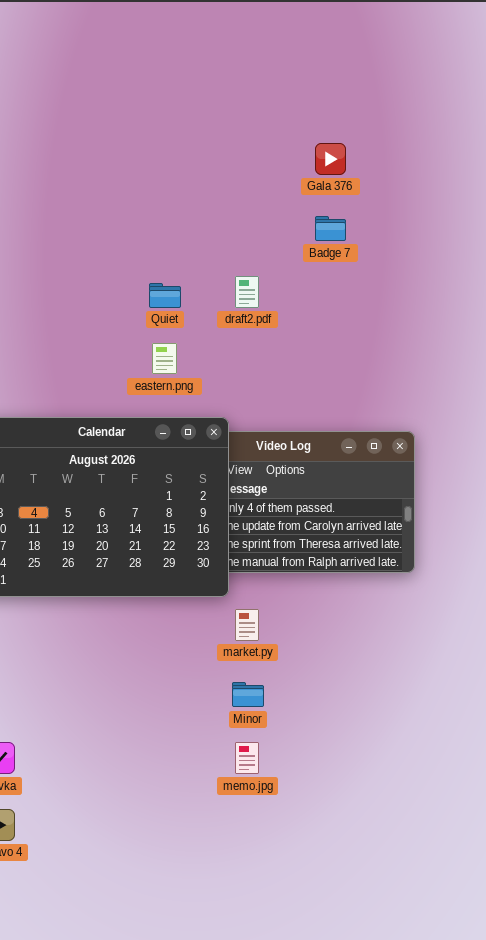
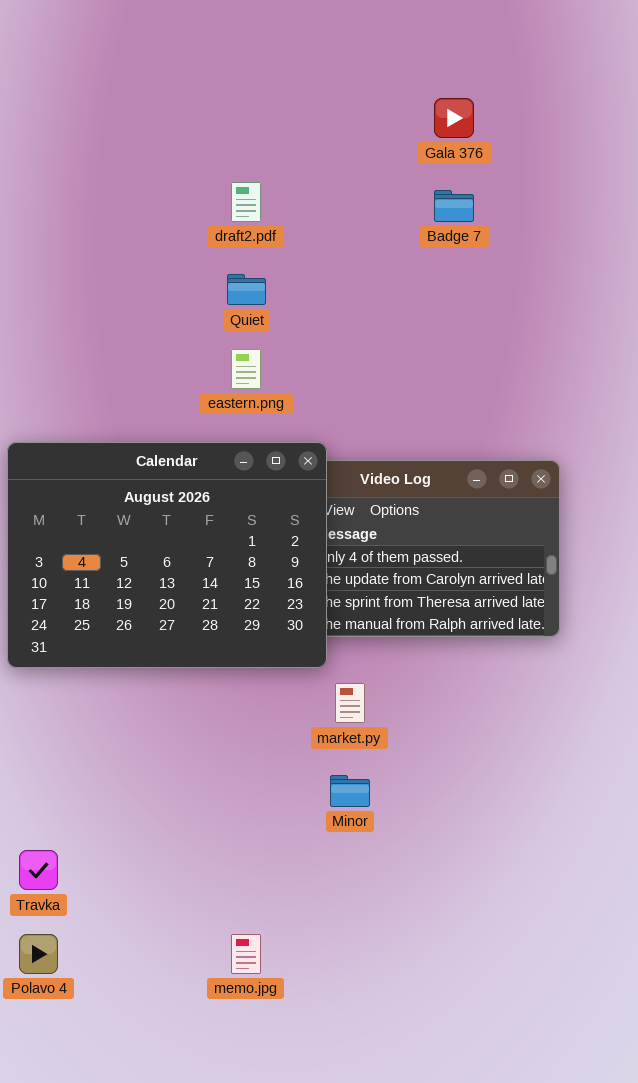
draft2.pdf: [235,276,259,308] -> [231,182,261,222], moved
memo.jpg: [235,742,259,774] -> [231,934,261,974], moved

